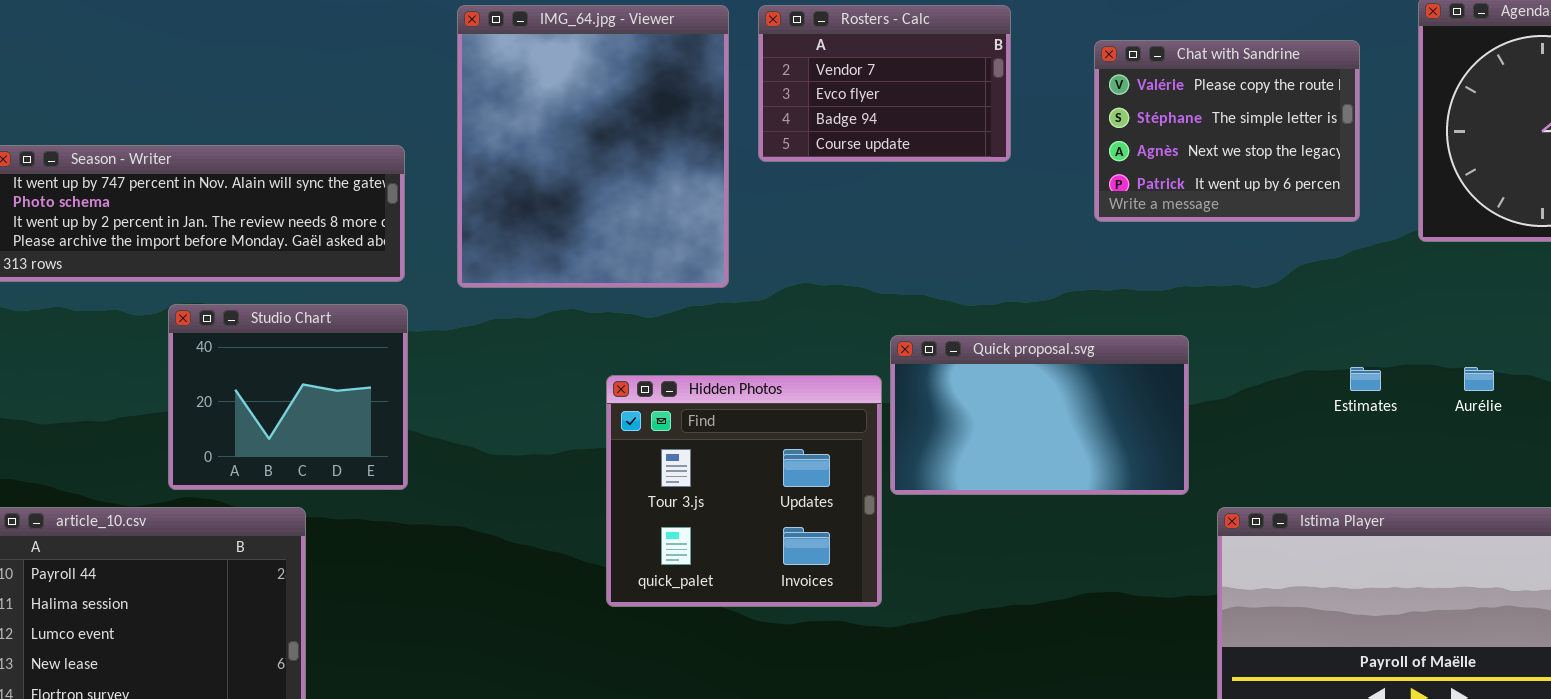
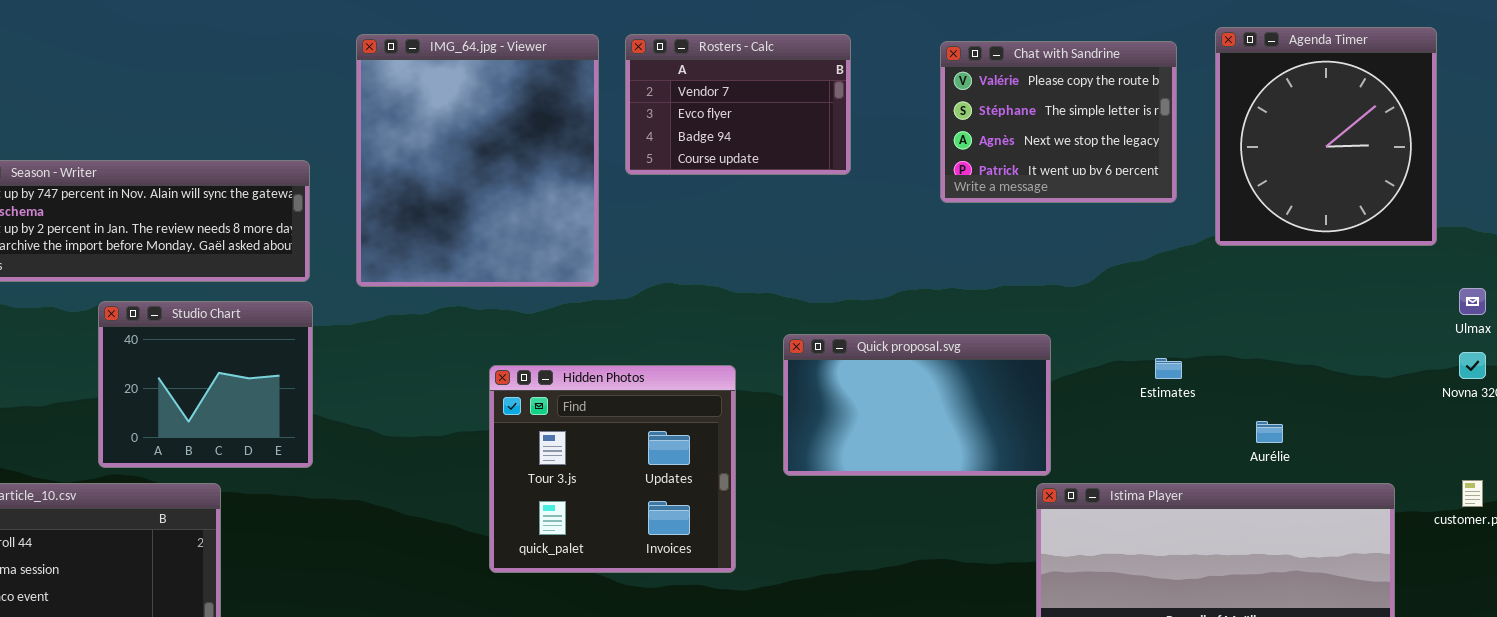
Chat with Sandrine: [1094,40,1360,222] -> [940,41,1177,203], moved
Quick proposal.svg: [890,335,1189,495] -> [783,334,1051,476], moved
Aurélie: [1464,367,1494,391] -> [1256,421,1283,443], moved

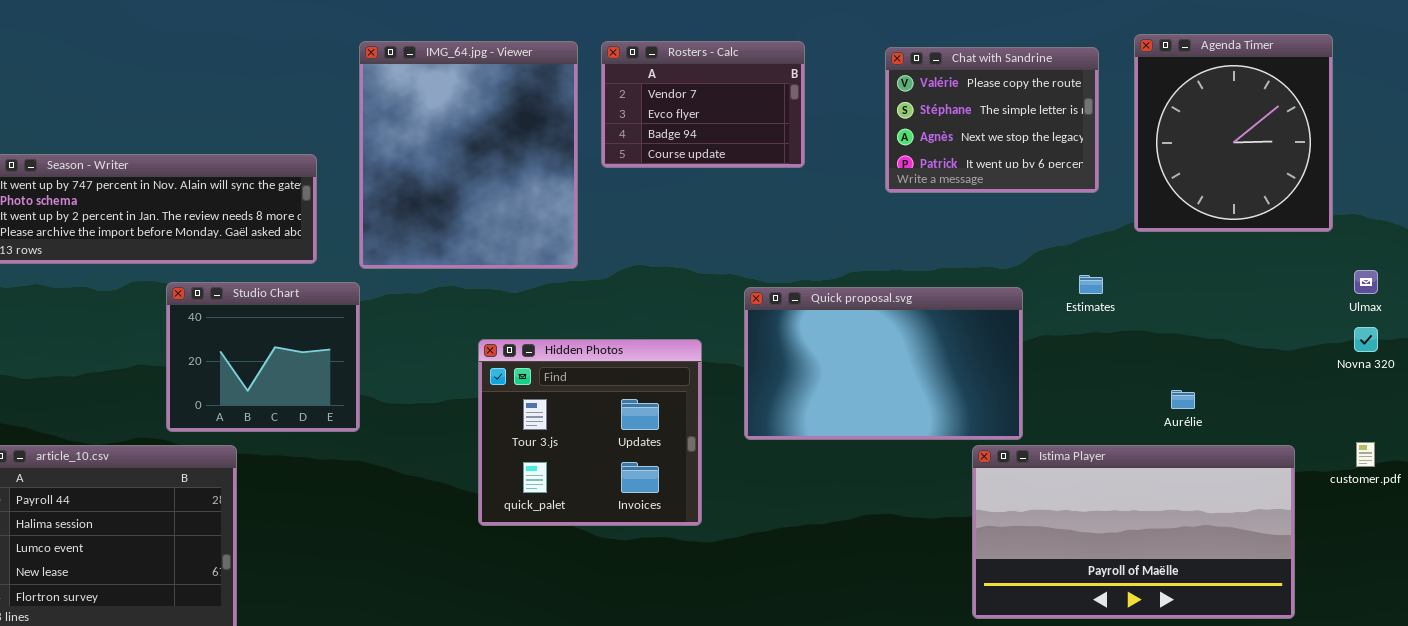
Studio Chart: [98,301,313,468] -> [166,282,360,432], moved
Quick proposal.svg: [783,334,1051,476] -> [744,287,1023,440], resized
Estimates: [1155,358,1182,379] -> [1079,275,1103,294], moved

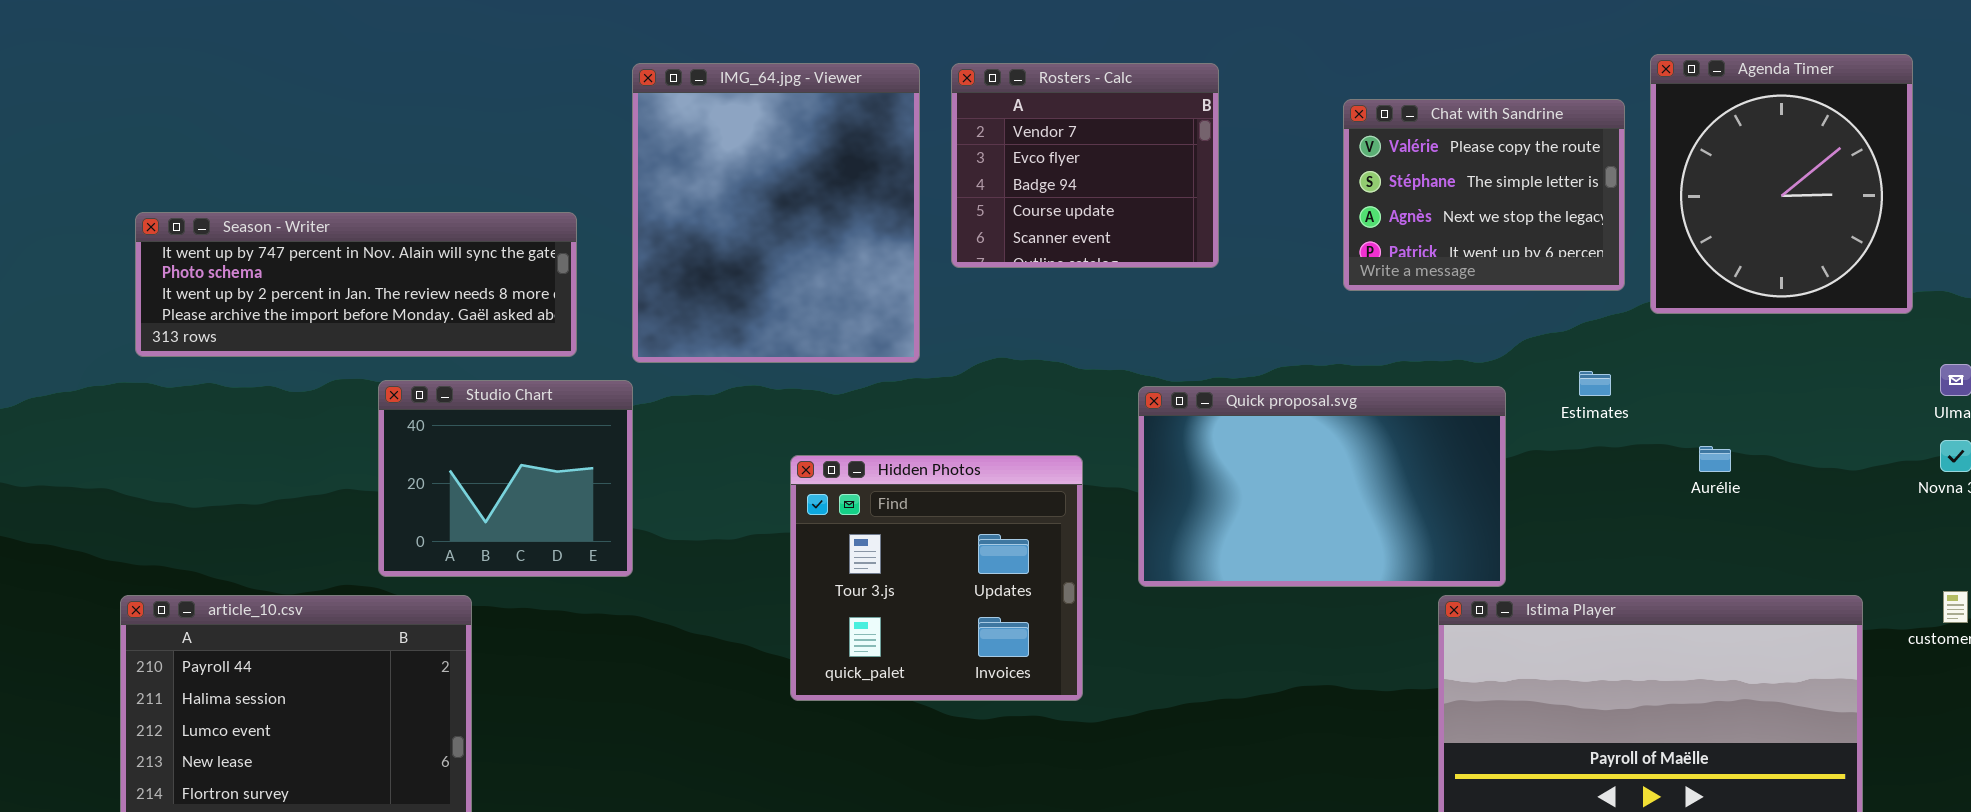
Rosters - Calc: [601,41,805,168] -> [951,63,1219,268], resized
Chat with Sandrine: [885,47,1099,193] -> [1343,99,1625,291], moved
Aurélie: [1171,390,1195,409] -> [1699,446,1731,472], moved

